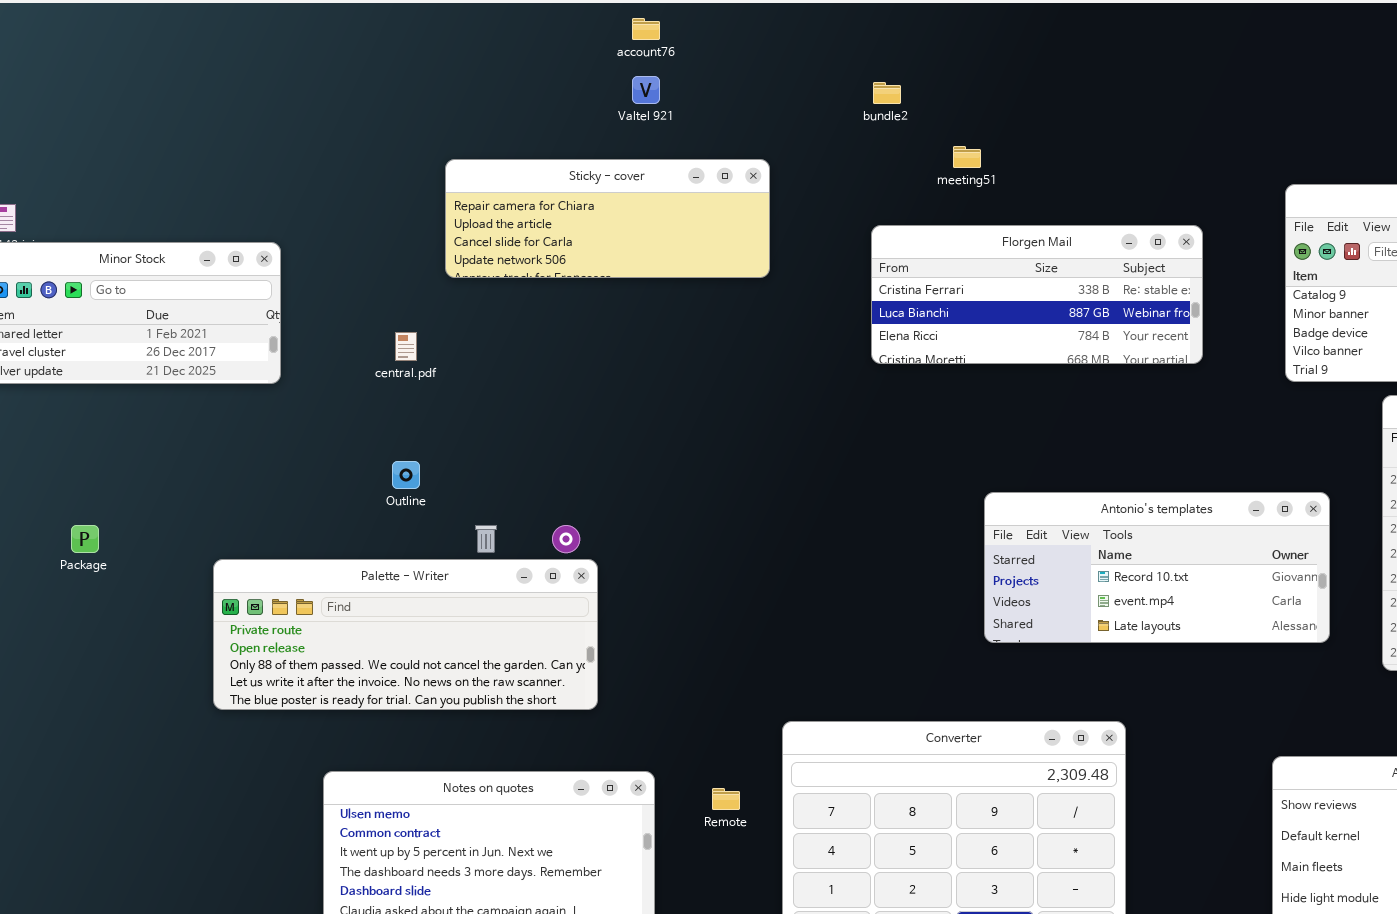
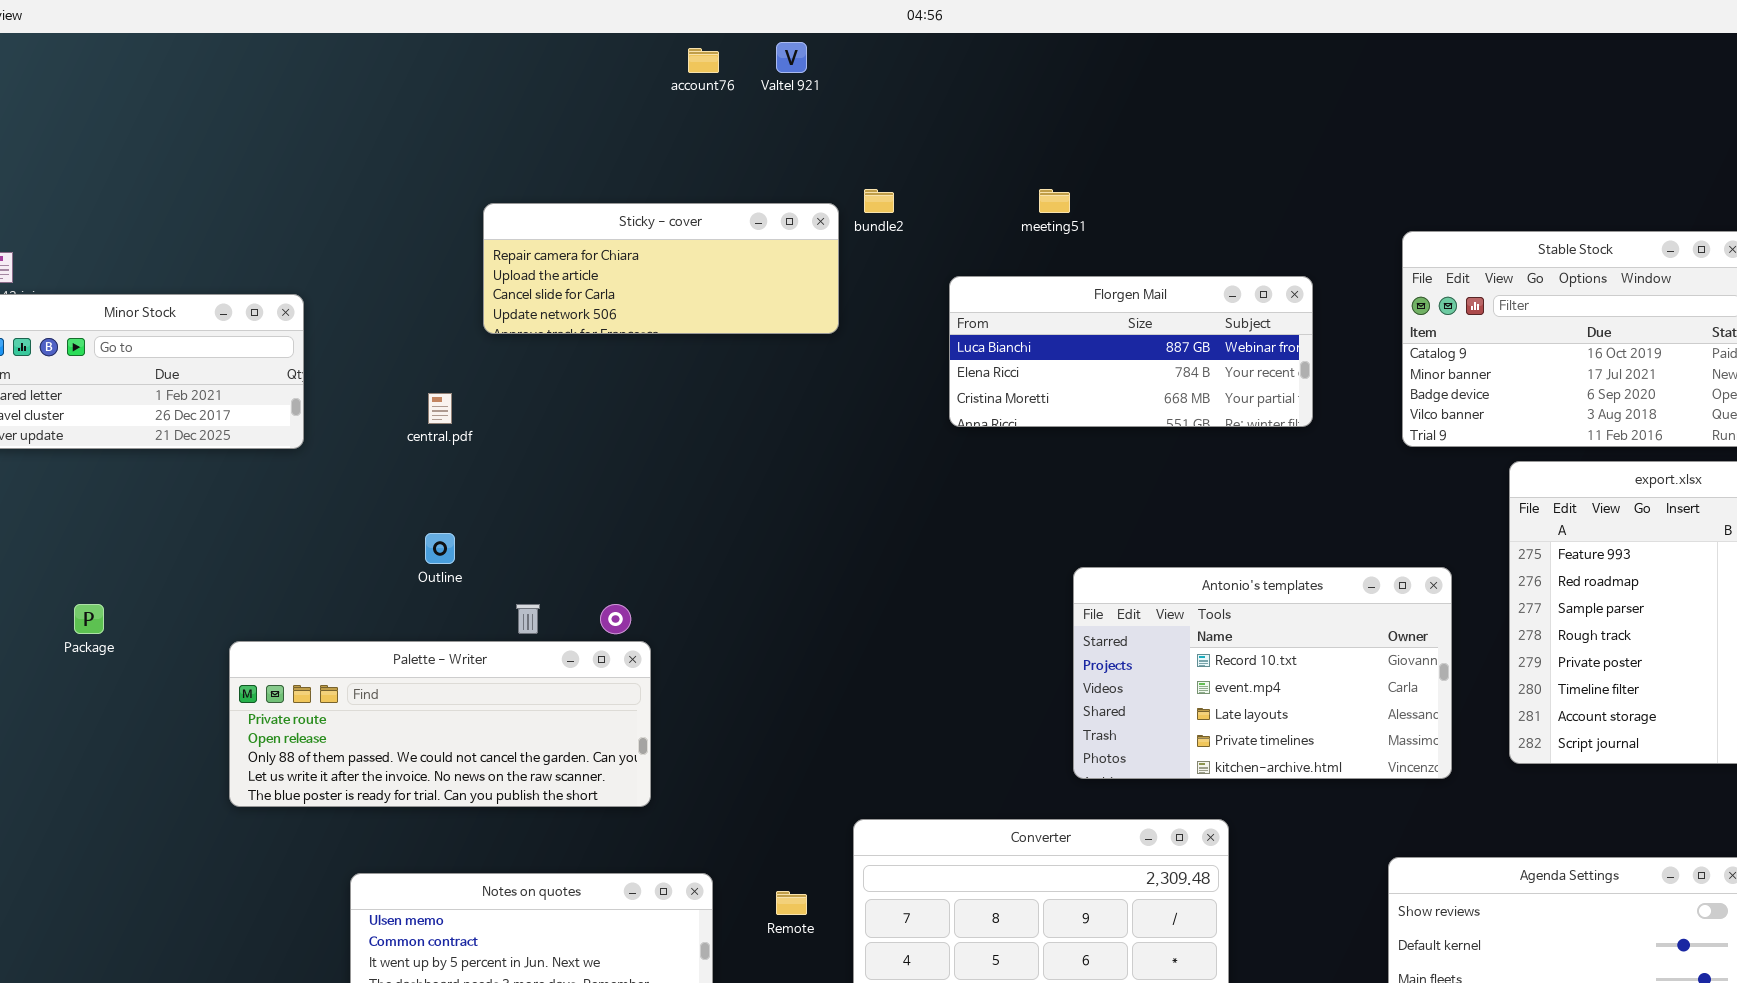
Valtel 921: [632,76,660,104] -> [776,42,807,73], moved
bundle2: [873,82,901,104] -> [864,189,894,213], moved
Florgen Mail: [871,225,1203,364] -> [949,276,1313,427], scrolled down 1 row
Antonio's templates: [984,492,1330,643] -> [1073,567,1452,779], resized

